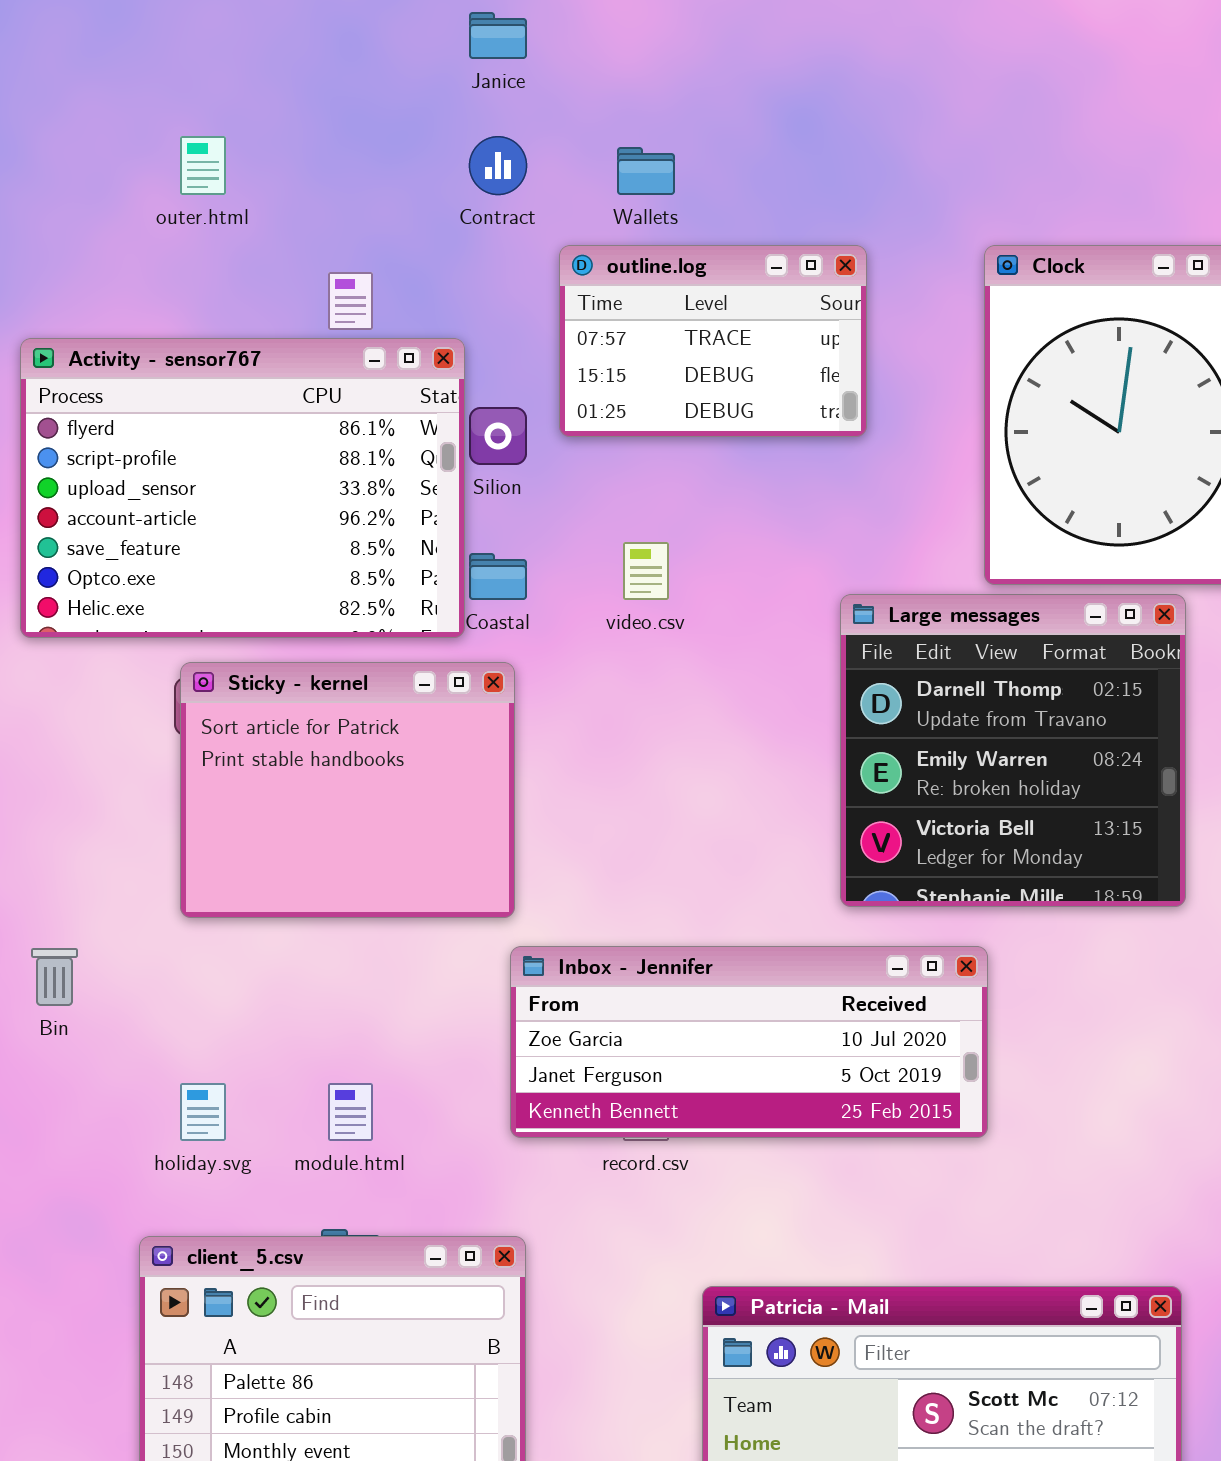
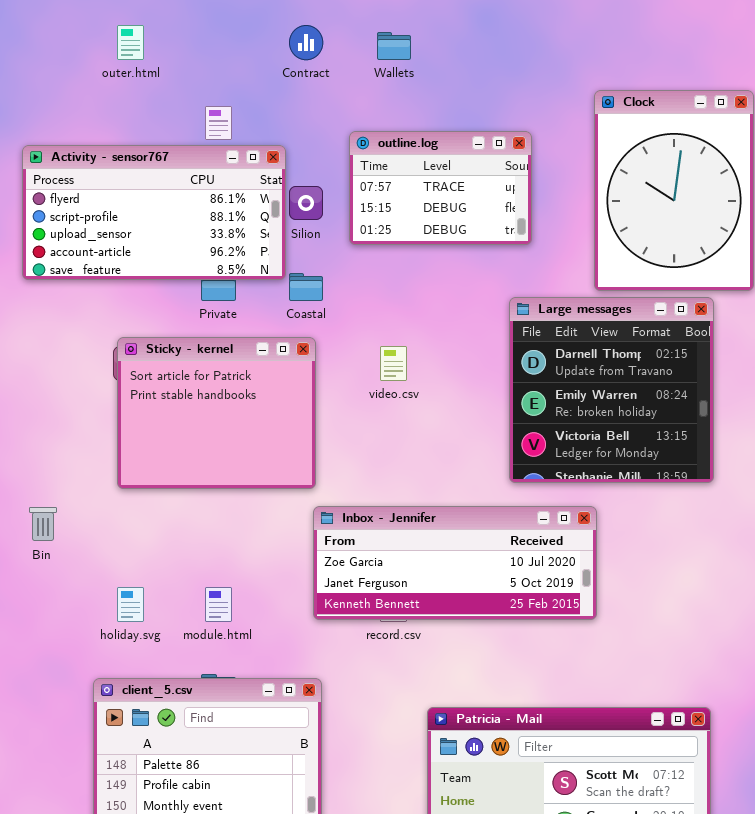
outline.log: [559,245,867,437] -> [349,131,532,245], moved
Activity - sensor767: [20,338,465,638] -> [22,145,286,280], resized
video.csv: [623,542,669,600] -> [380,346,407,381], moved

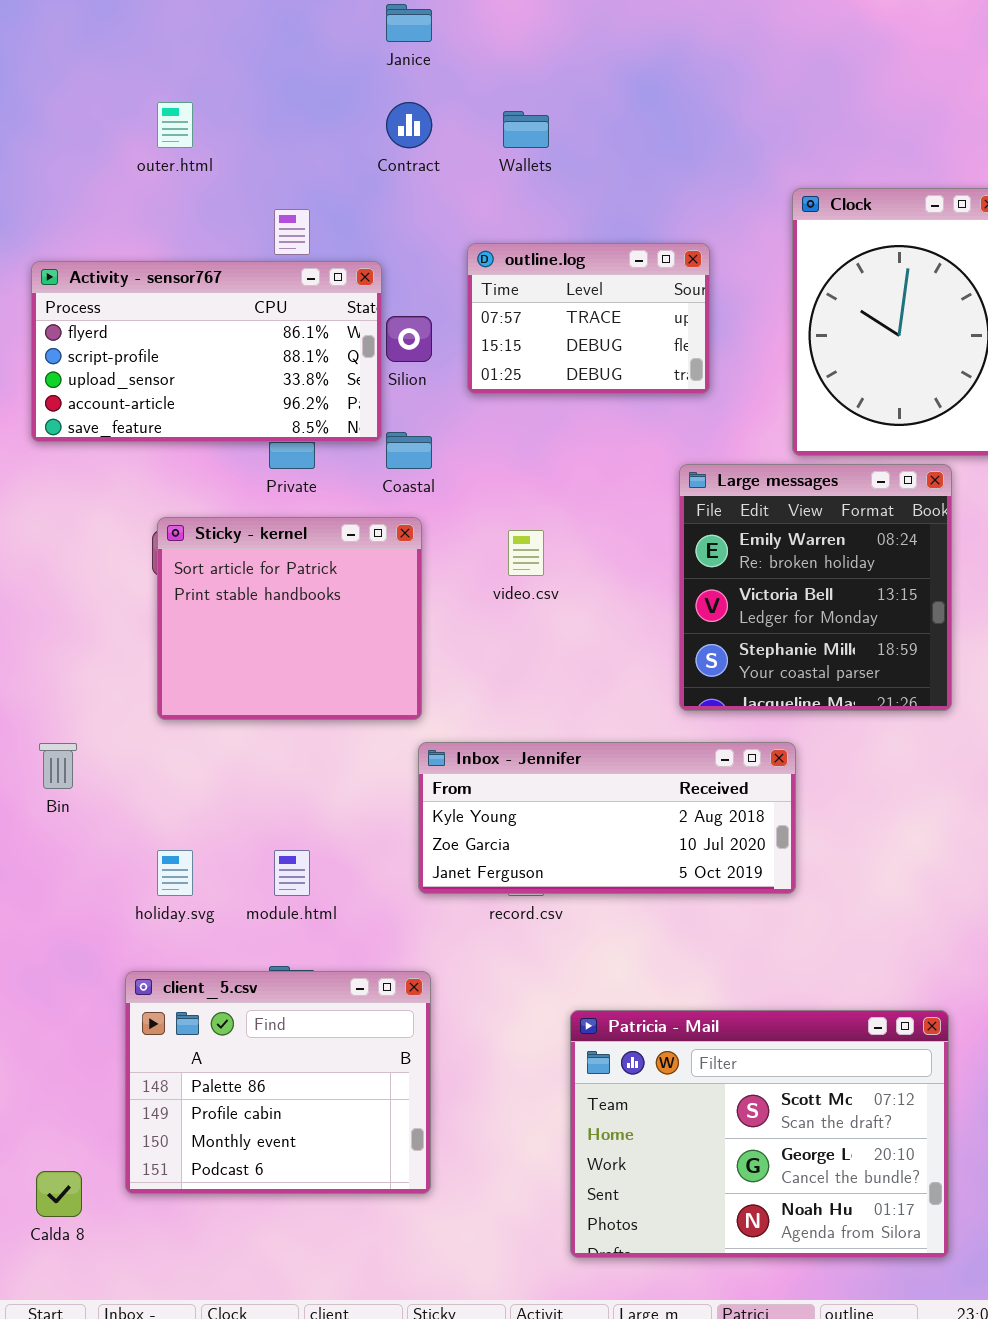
Large messages: [509,297,714,483] -> [679,464,952,711], scrolled down 1 row
Inbox - Jennifer: [313,506,597,620] -> [418,742,796,894], scrolled up 1 row

